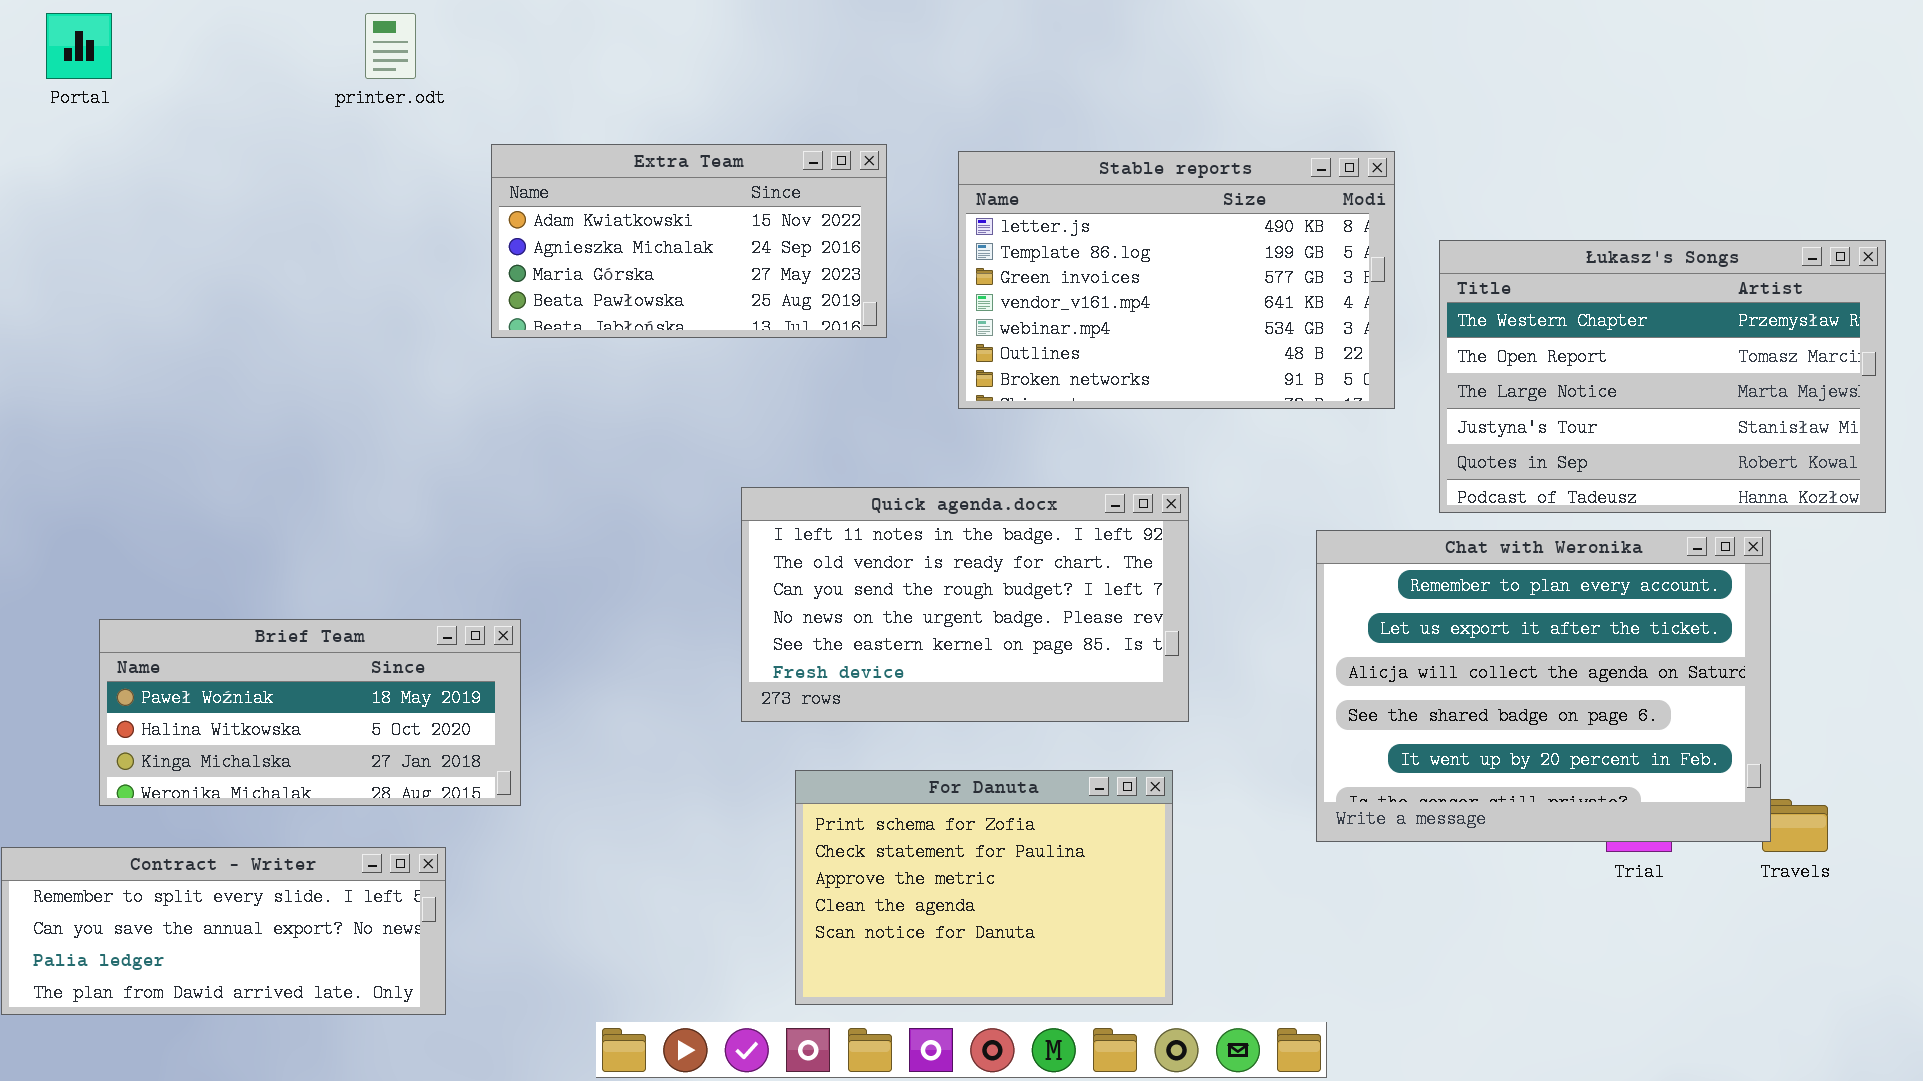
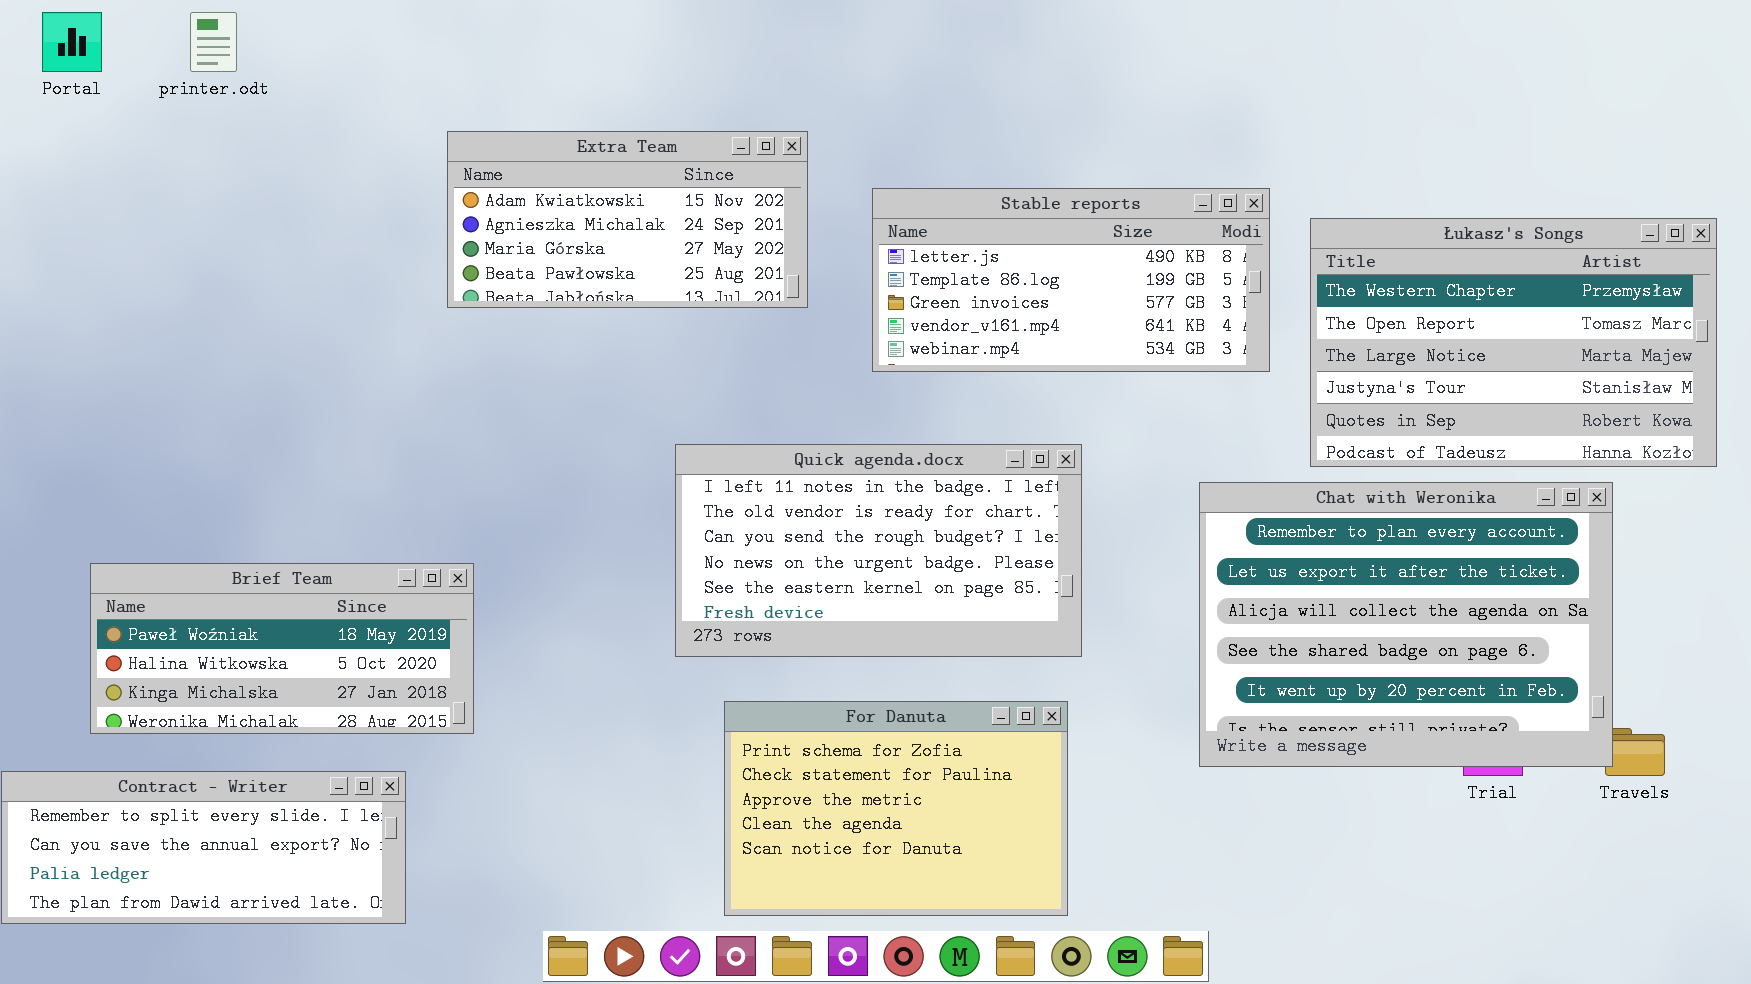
printer.odt: [365,13,416,79] -> [190,12,237,72], moved
Stable reports: [958,151,1395,409] -> [872,188,1270,372], resized

